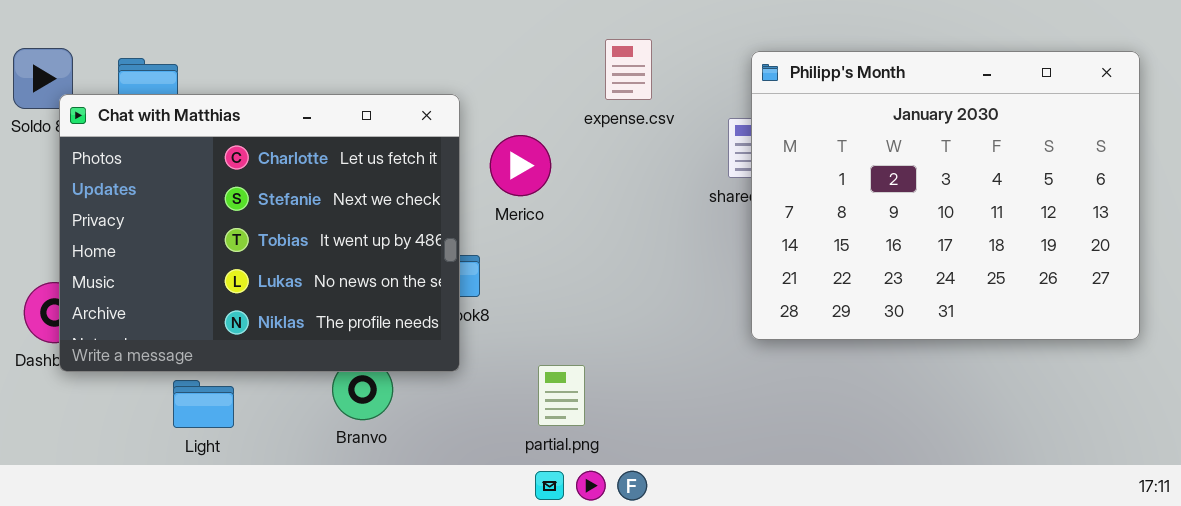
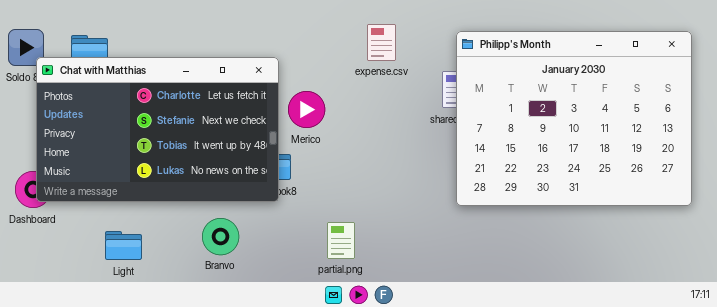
Chat with Matthias: [59,94,460,372] -> [36,57,279,202], resized
Merico: [490,135,551,196] -> [288,91,325,128], moved

